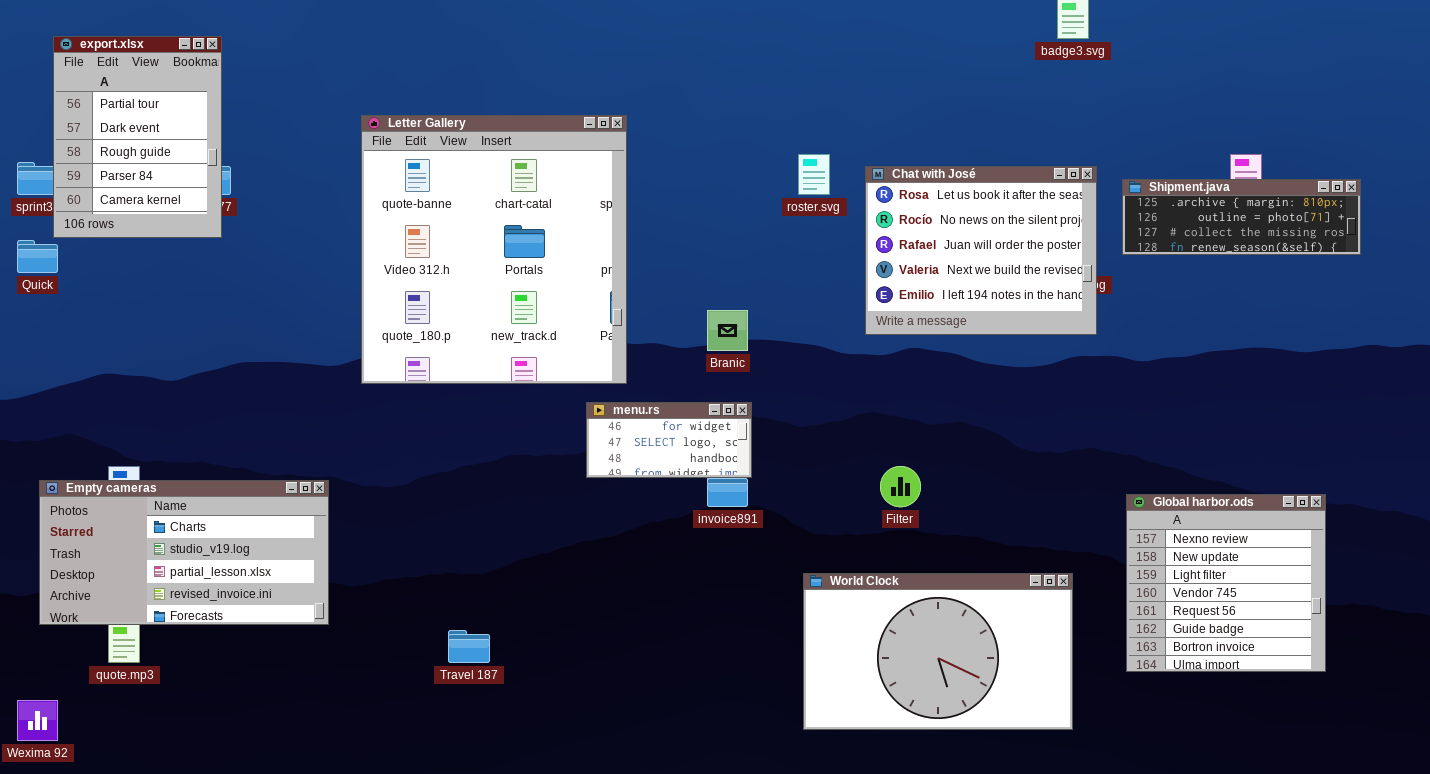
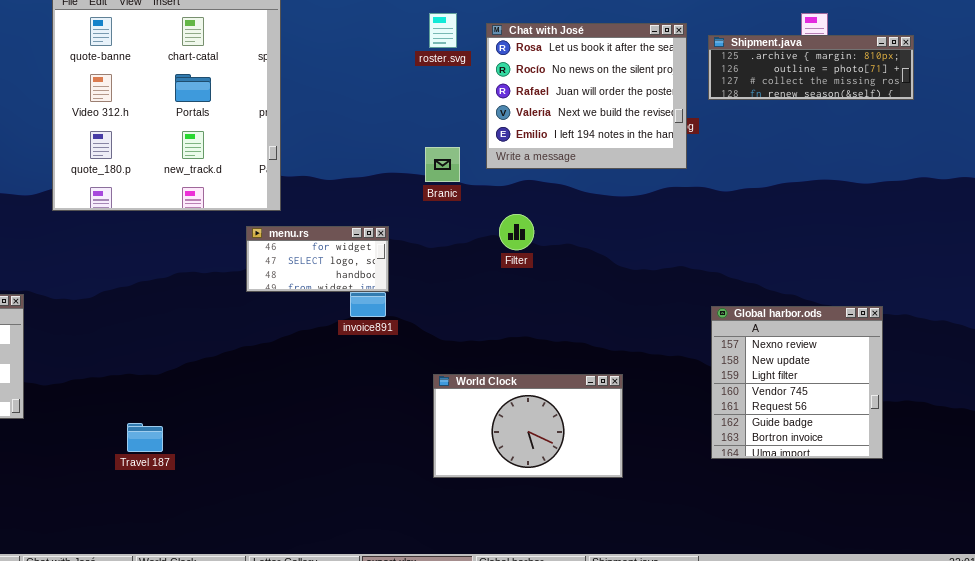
Branic: [707,310,748,351] -> [425,147,460,182], moved
Filter: [880,466,921,507] -> [499,214,534,250], moved
World Clock: [803,573,1073,730] -> [433,374,623,478], resized

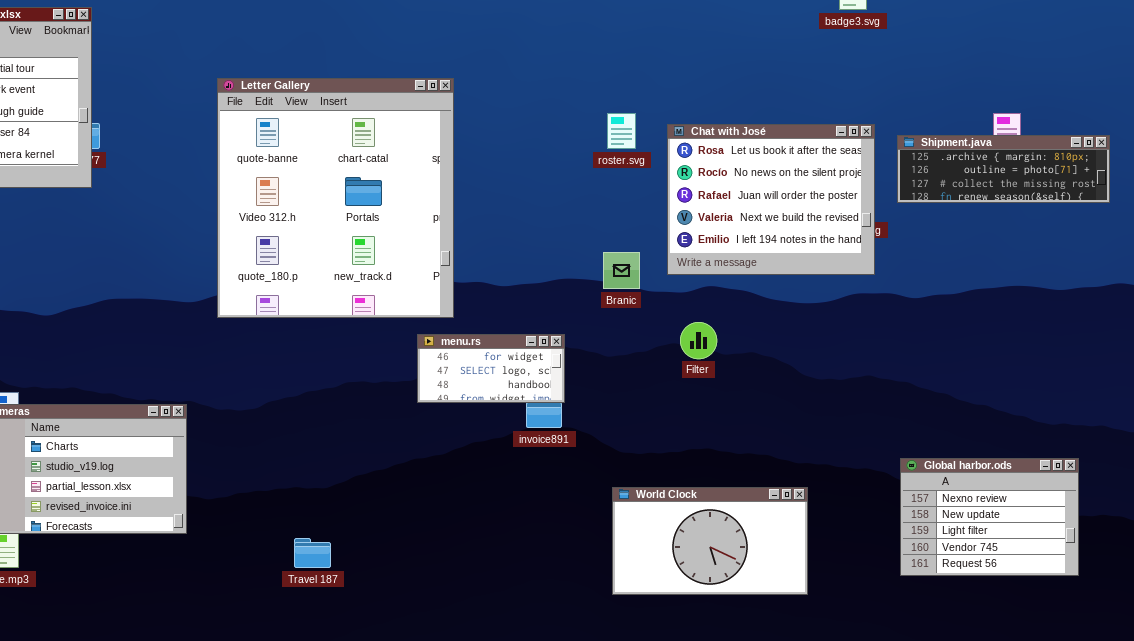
Global harbor.ods: [711,306,883,459] -> [900,458,1079,576], resized

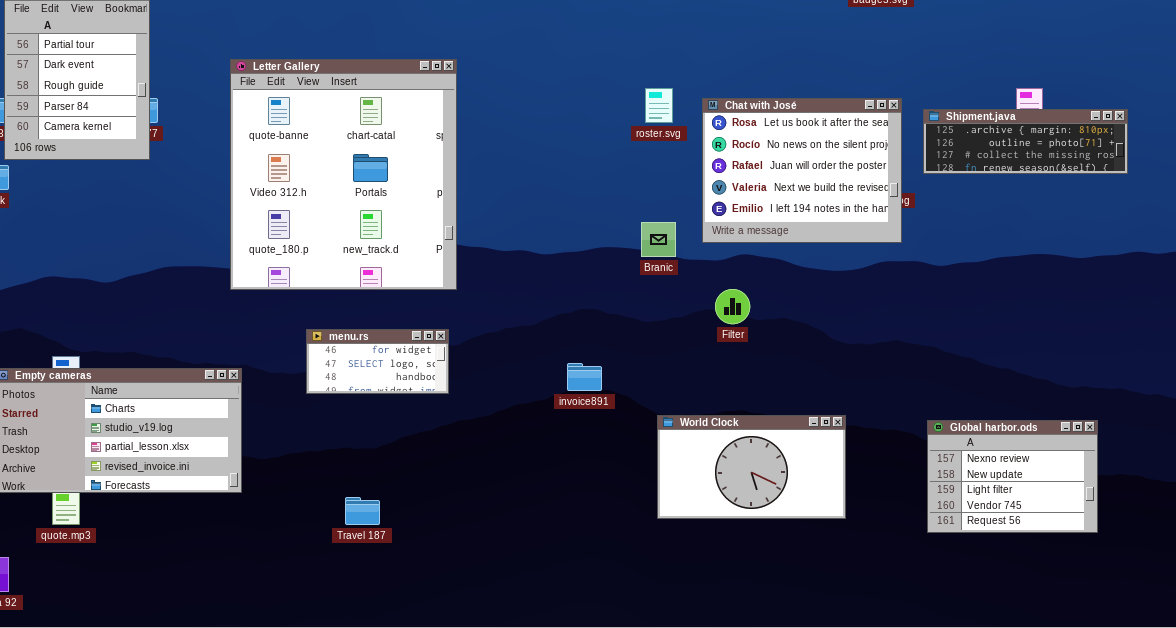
Letter Gallery: [217,78,454,318] -> [230,59,457,290], moved
menu.rs: [417,334,565,403] -> [306,329,449,394], moved
World Clock: [612,487,808,595] -> [657,415,846,519], moved

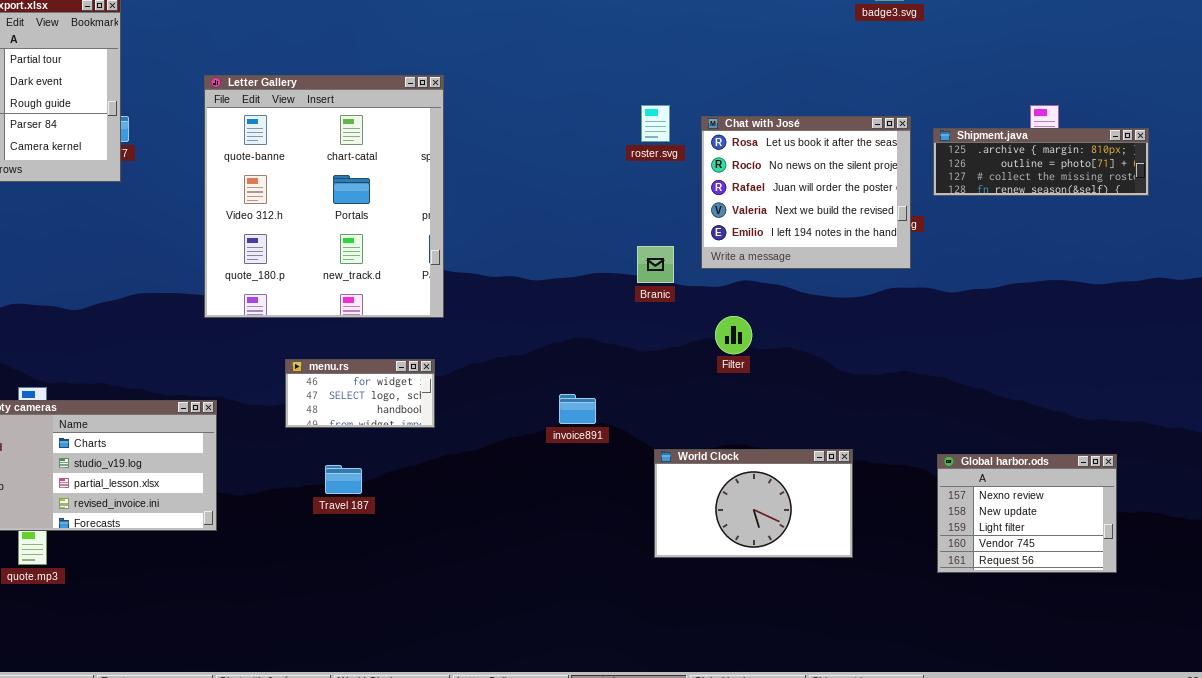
Travel 187: [345,497,380,525] -> [325,465,362,494], moved

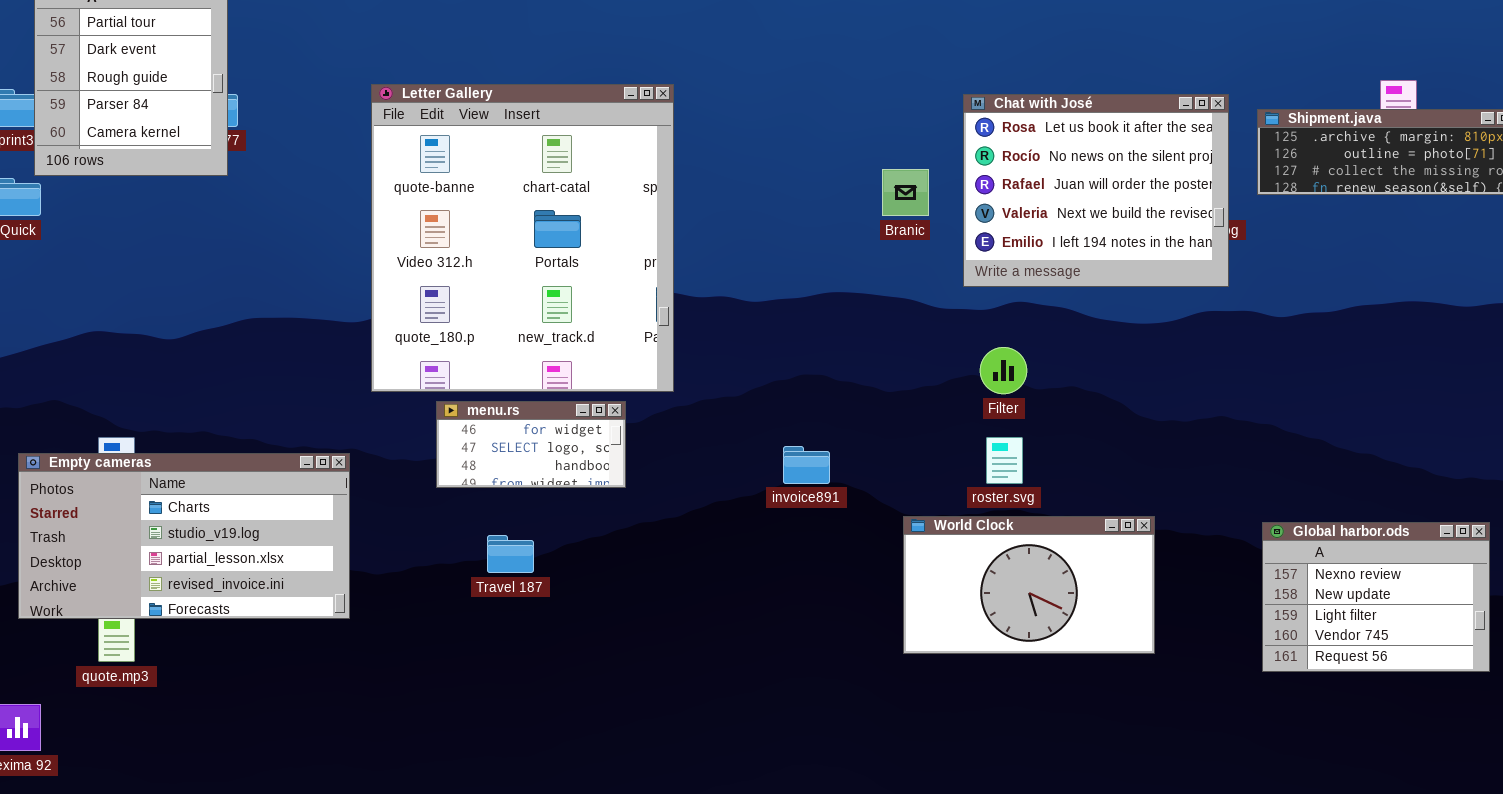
Letter Gallery: [204,75,444,318] -> [371,84,674,392], moved
roster.svg: [641,105,670,142] -> [986,437,1023,484], moved
Branic: [637,246,674,283] -> [882,169,929,216], moved

